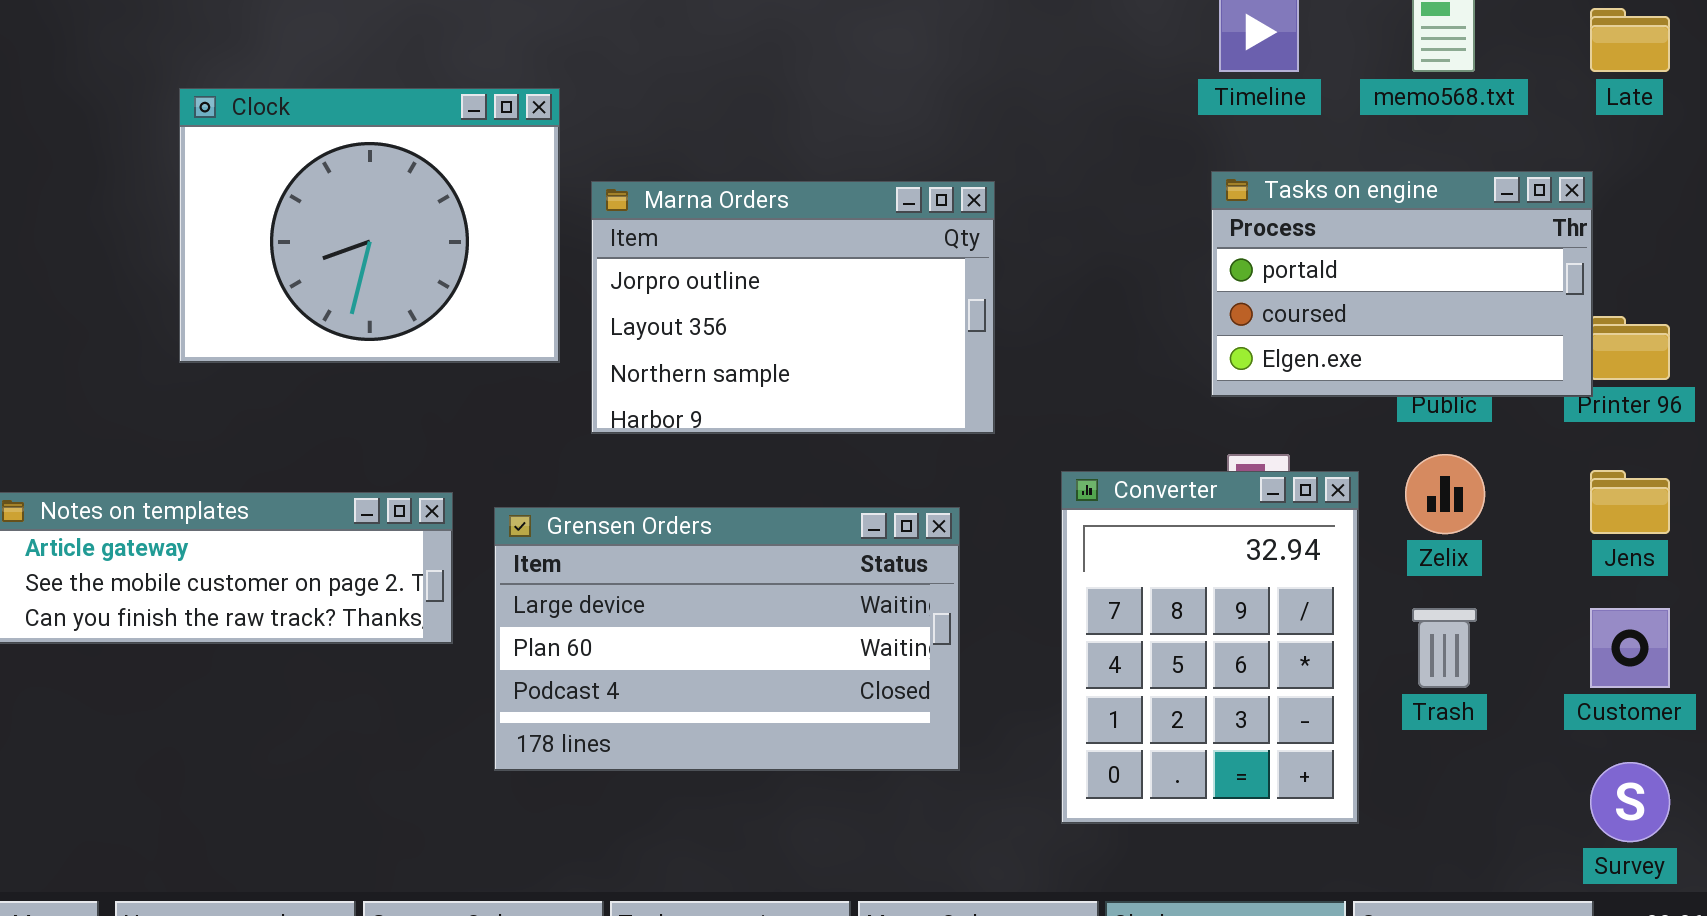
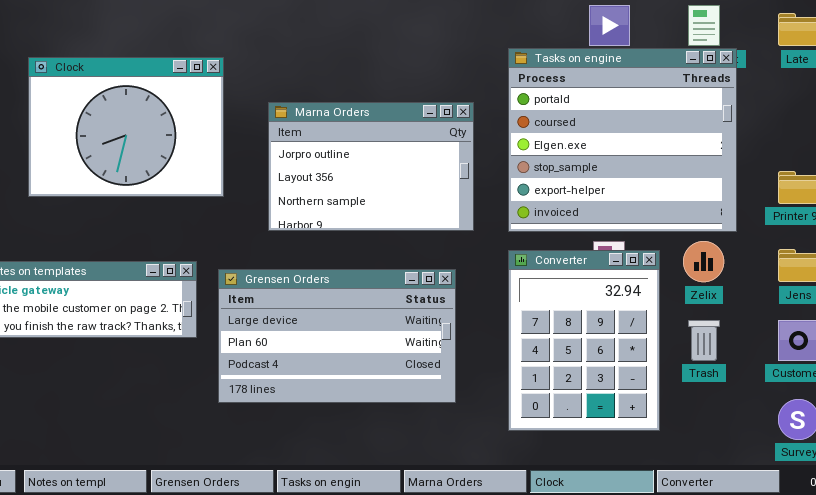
Clock: [179,88,560,363] -> [28,57,224,197], moved
Tasks on engine: [1211,171,1593,397] -> [508,48,737,232], moved, resized

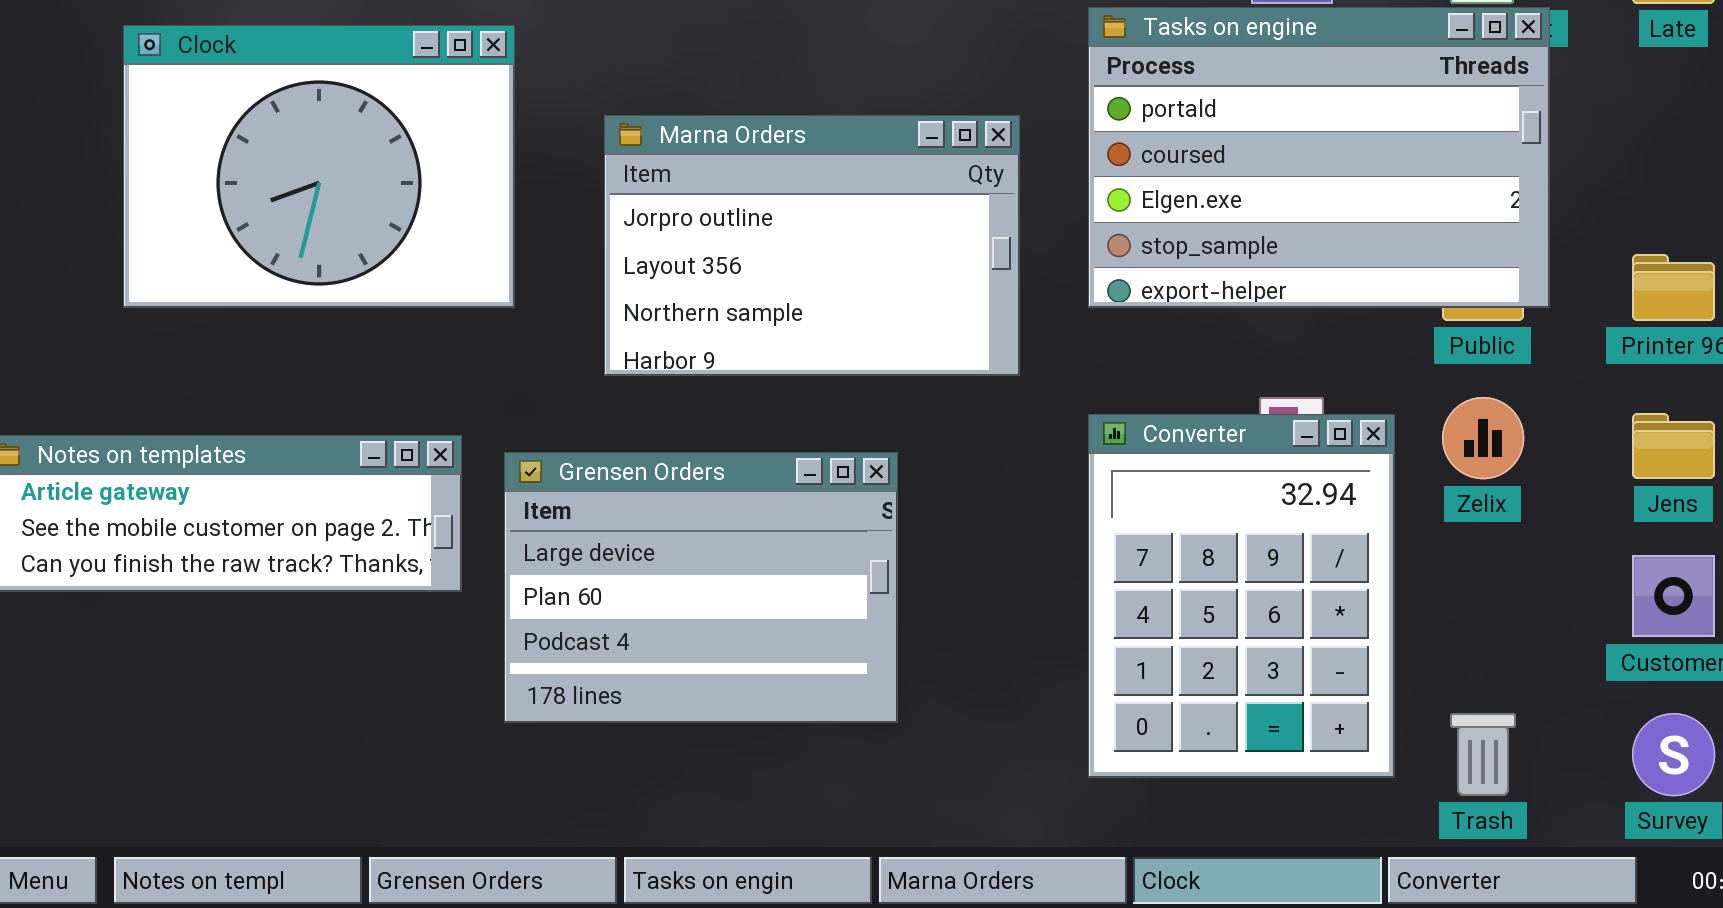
Tasks on engine: [508,48,737,232] -> [1088,7,1550,308], resized
Grensen Orders: [218,269,456,403] -> [504,452,898,723], resized
Trash: [688,320,720,361] -> [1450,713,1516,796], moved

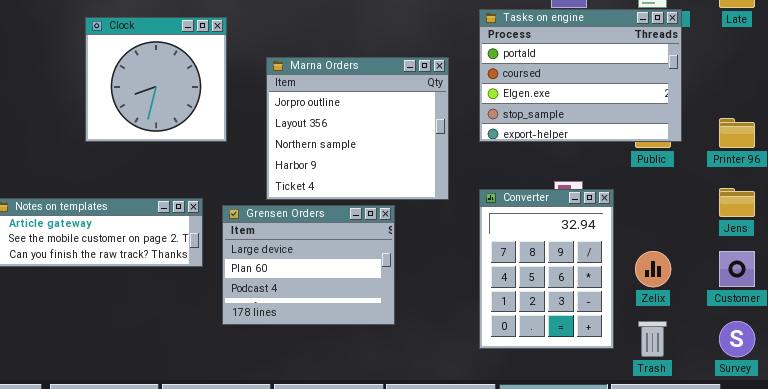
Clock: [123,25,515,308] -> [85,17,227,142], resized
Marna Orders: [604,115,1020,376] -> [266,57,449,200], resized
Zelix: [1442,397,1524,479] -> [635,251,671,287], moved

